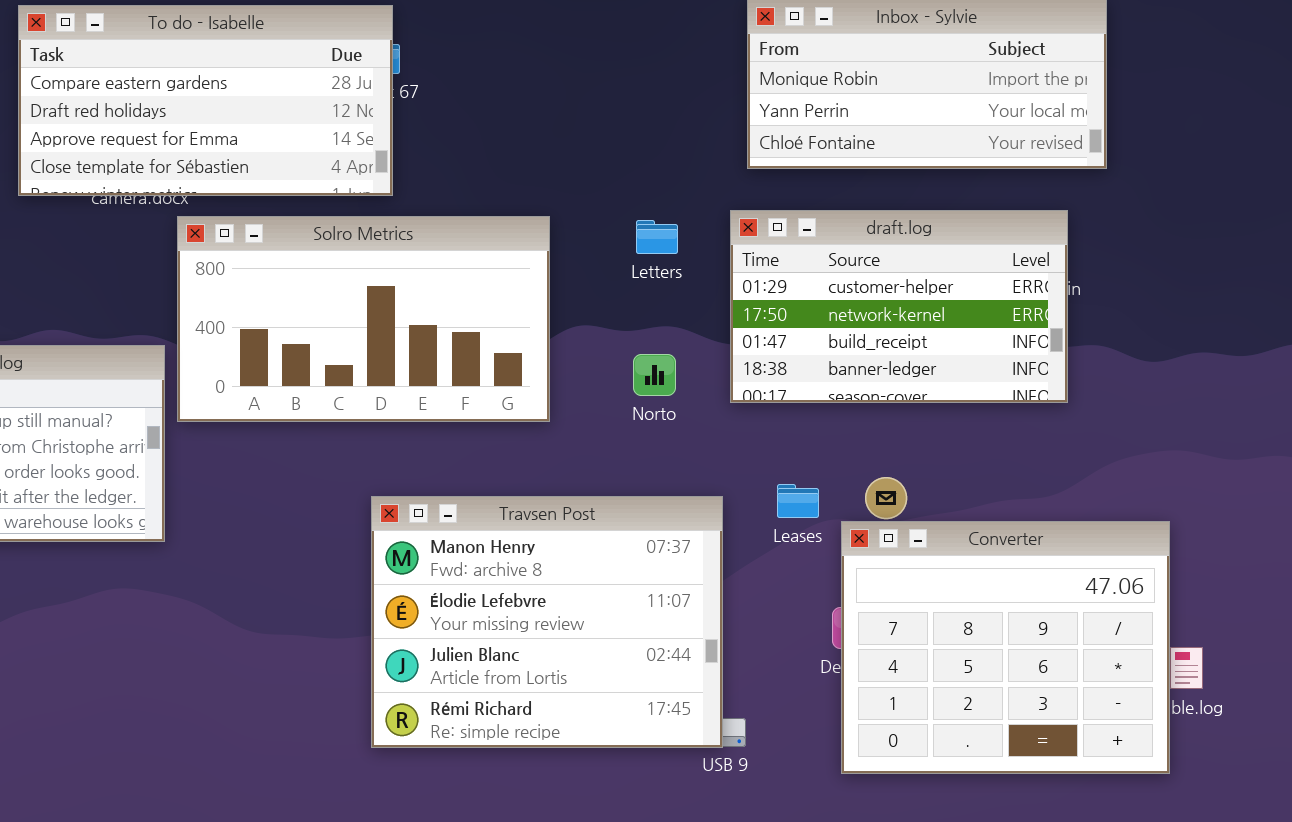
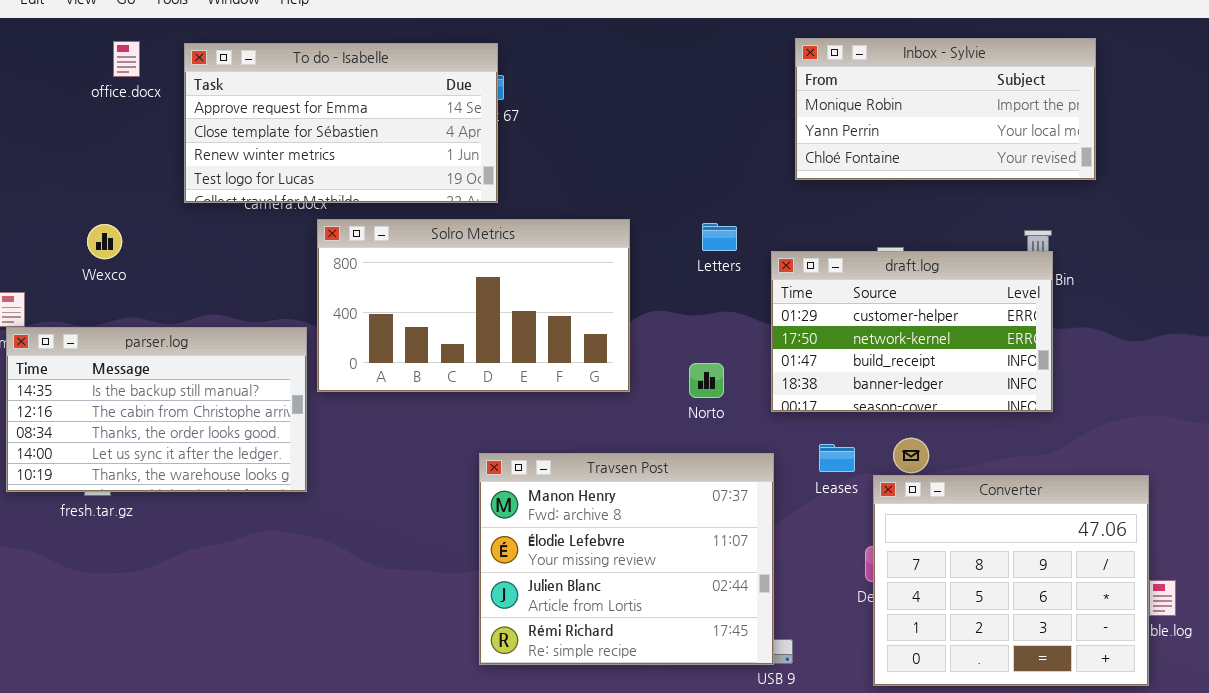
To do - Isabelle: [18,5,393,196] -> [184,43,498,203], scrolled down 2 rows
draft.log: [730,210,1068,403] -> [771,251,1053,412], moved
Norto: [633,354,676,396] -> [689,363,724,398], moved

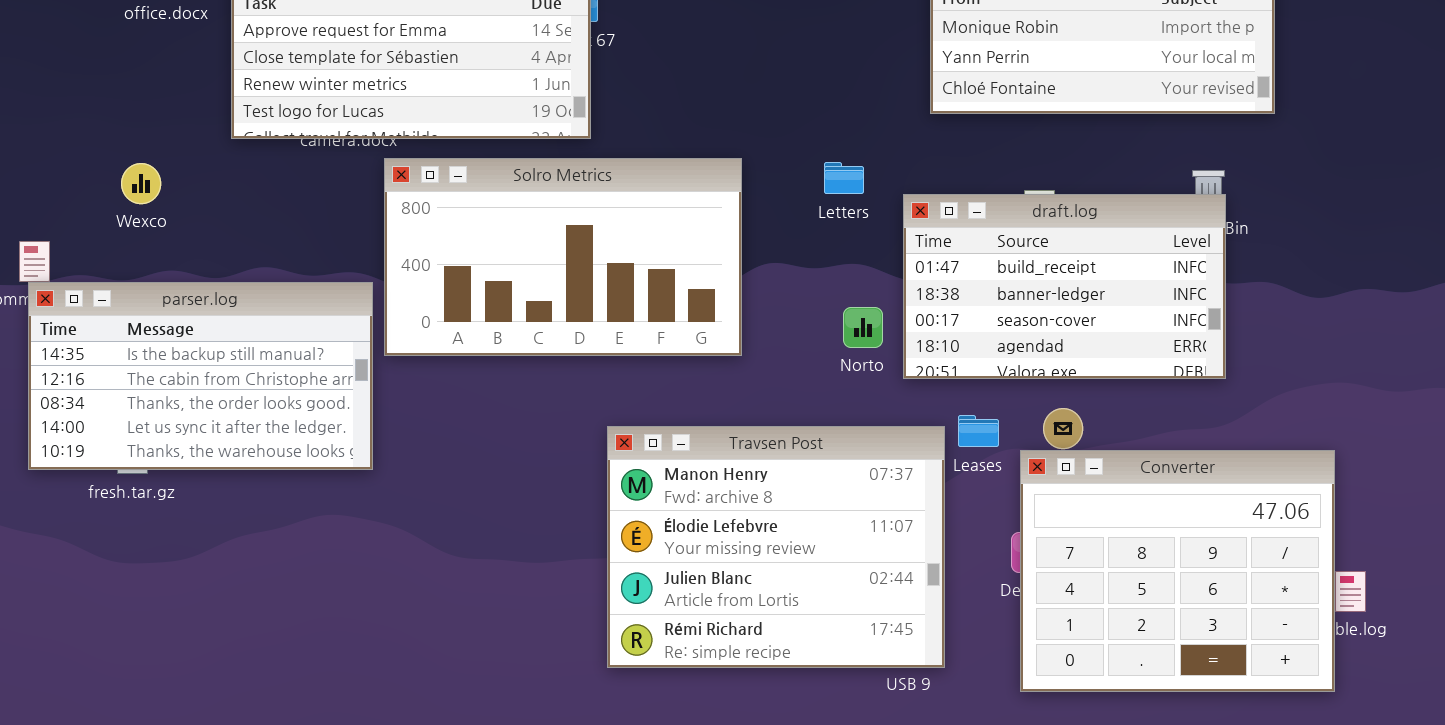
draft.log: [771,251,1053,412] -> [903,194,1226,379], scrolled down 2 rows
Norto: [689,363,724,398] -> [843,307,883,348], moved
Travsen Post: [479,453,774,665] -> [607,426,945,668], moved

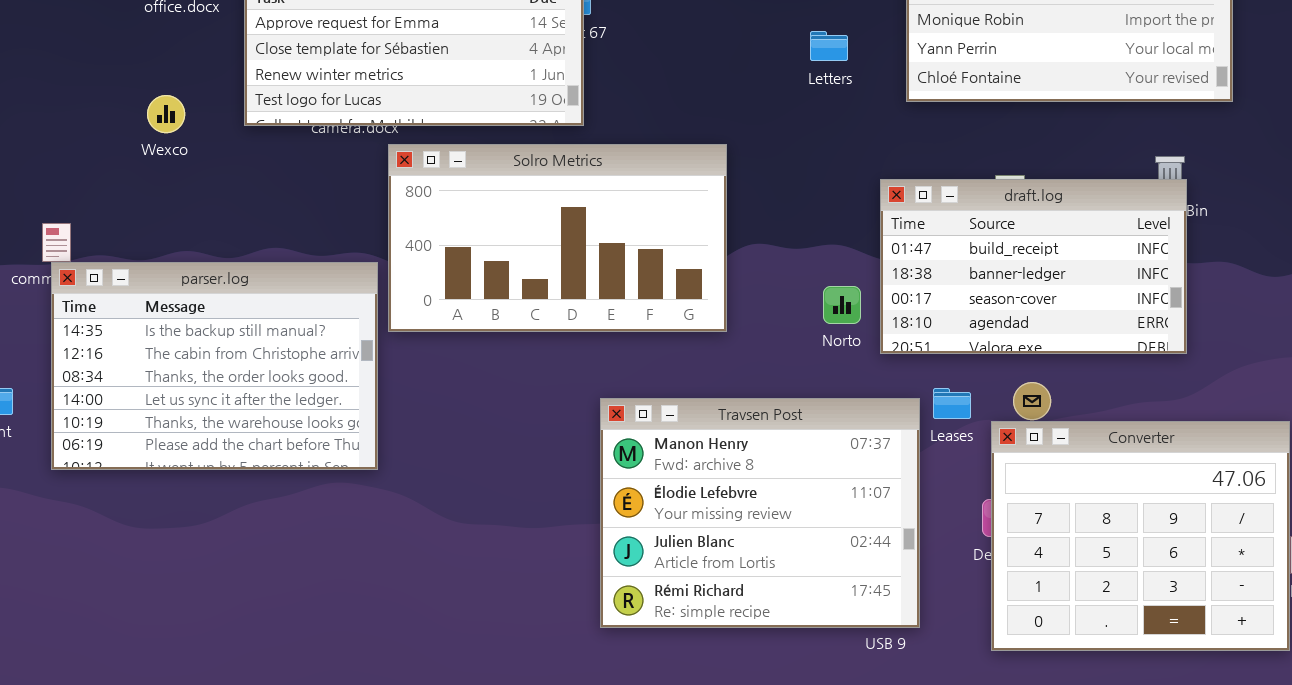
Letters: [824,162,864,194] -> [810,31,848,61], moved
Wexco: [121,163,161,204] -> [147,95,185,133], moved
parser.log: [28,282,373,470] -> [51,262,378,470], resized

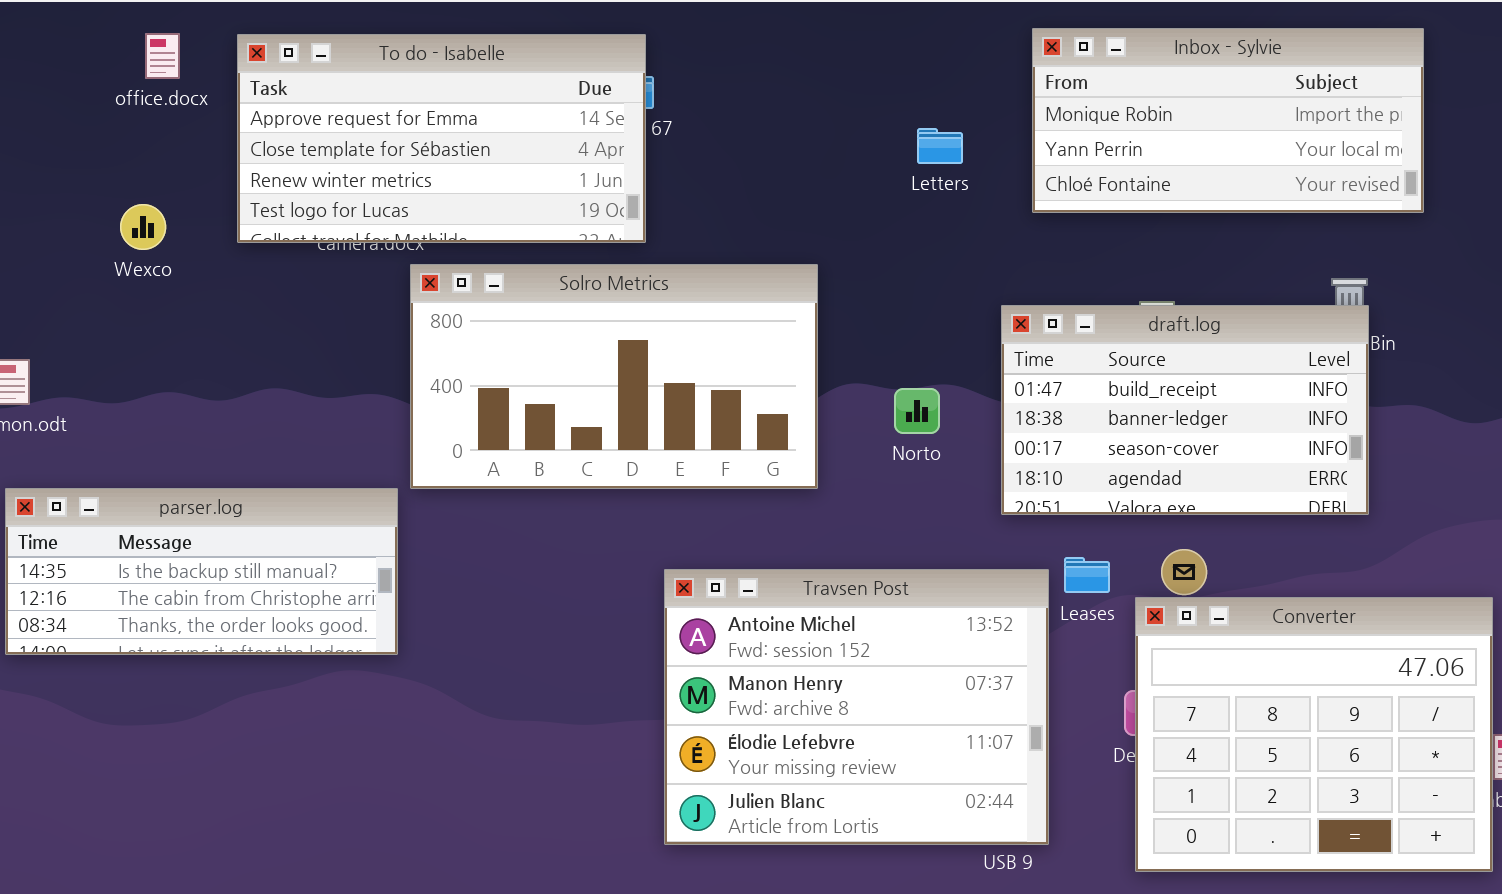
parser.log: [51,262,378,470] -> [5,488,398,655], resized
Norto: [823,286,861,324] -> [894,388,940,434], moved
Travsen Post: [600,398,920,628] -> [664,569,1049,845], scrolled up 1 row

